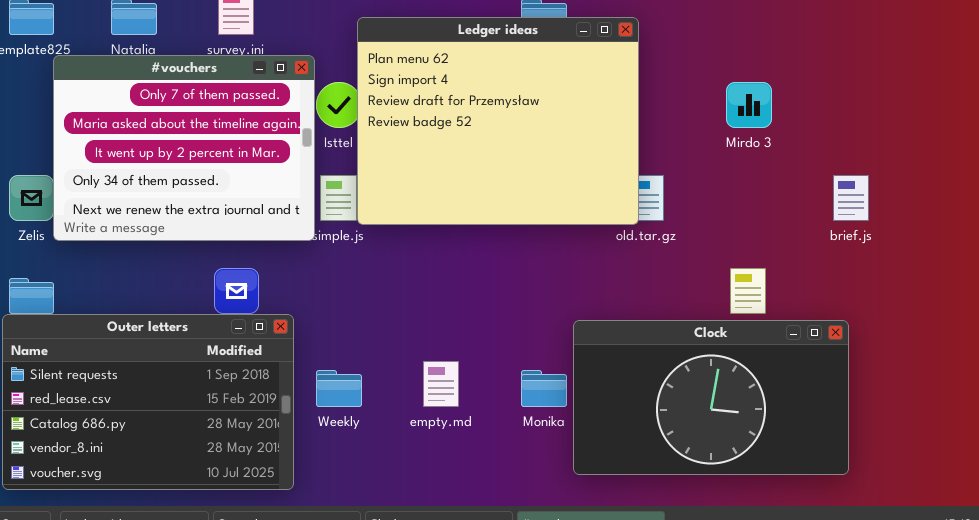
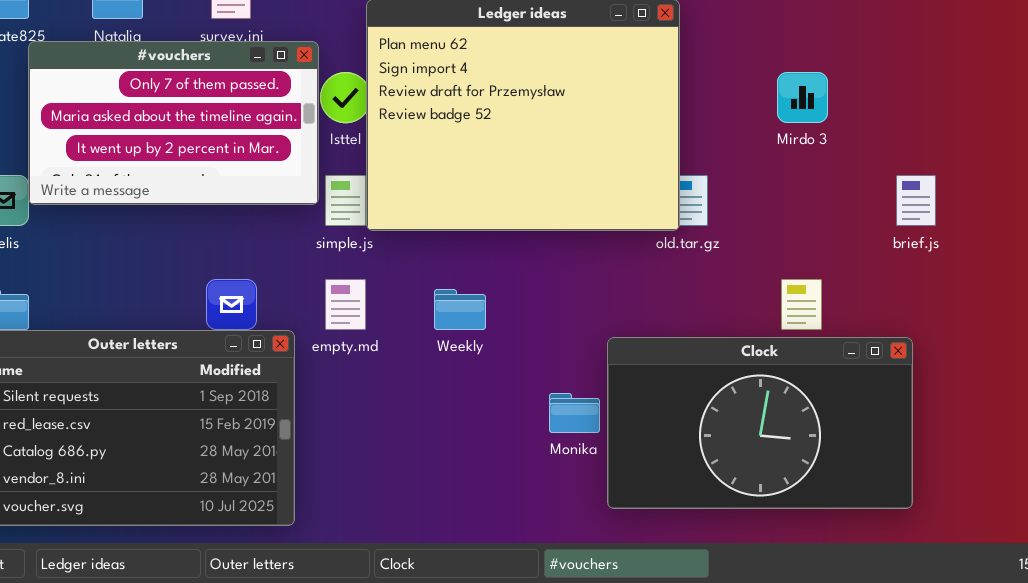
#vouchers: [53,55,315,241] -> [28,41,319,205], resized
empty.md: [423,361,459,407] -> [325,279,366,330], moved
Weekly: [316,370,362,407] -> [434,289,486,330], moved

